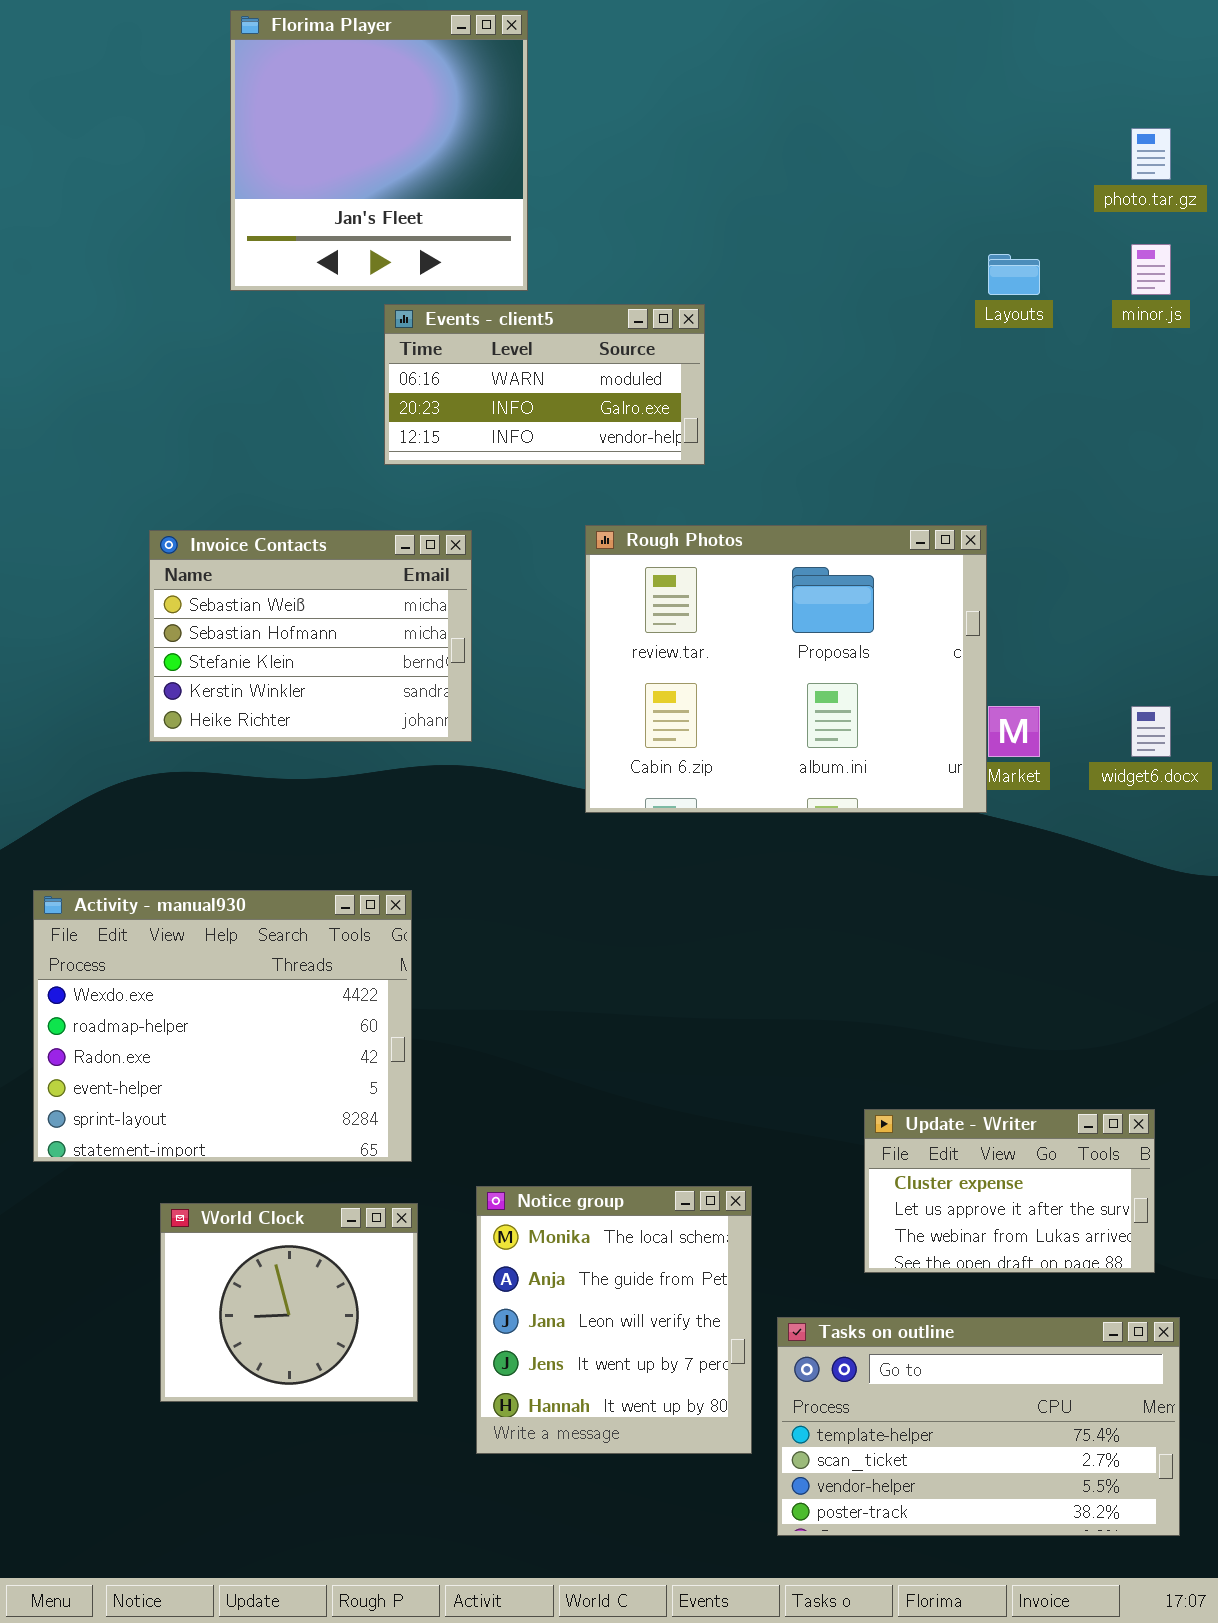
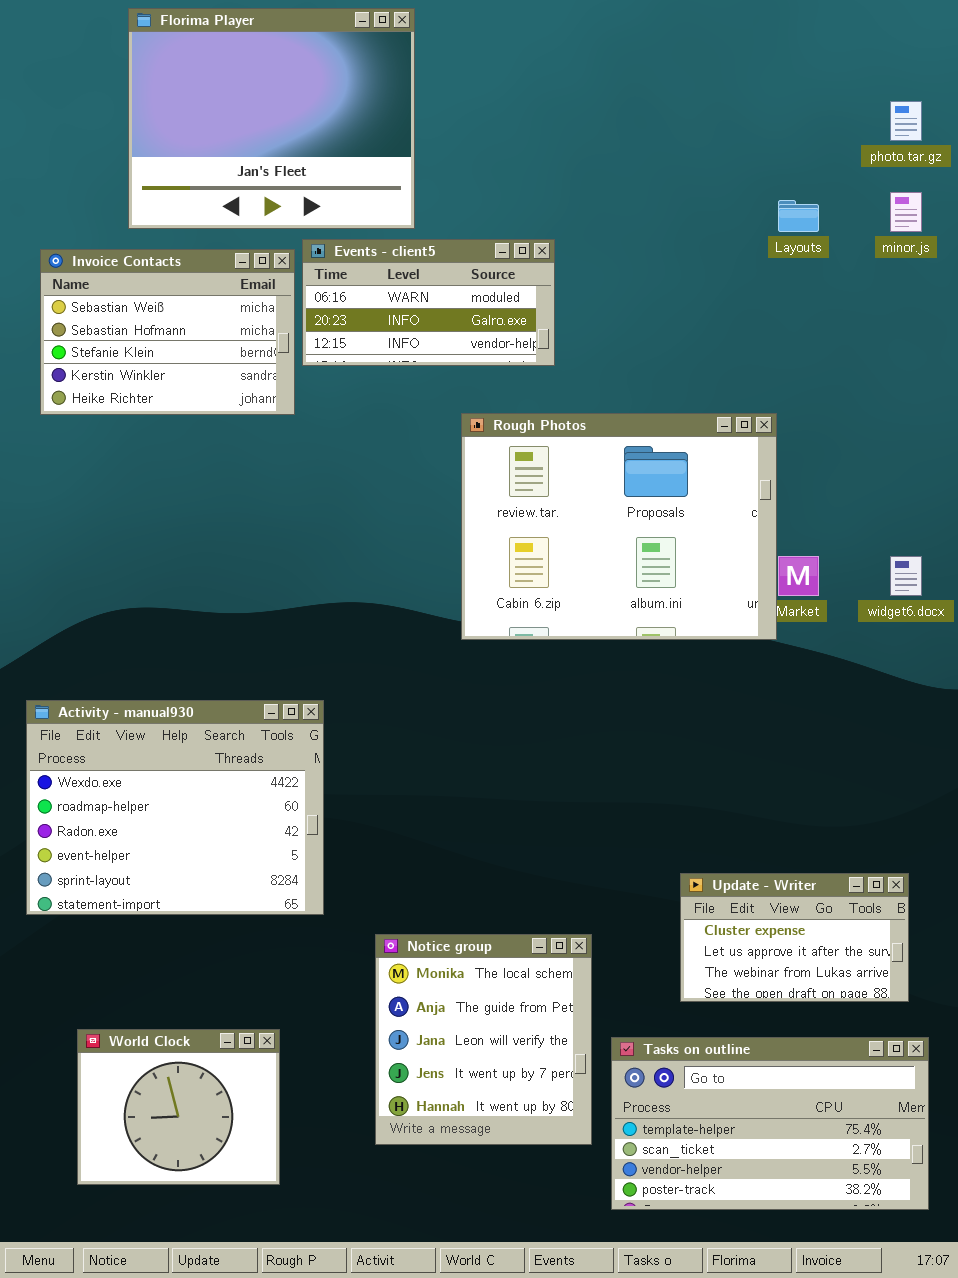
Florima Player: [230,10,528,291] -> [128,8,415,229], resized
Invoice Contacts: [149,530,472,742] -> [40,249,295,415], moved
World Clock: [160,1203,418,1402] -> [77,1029,280,1185], moved

